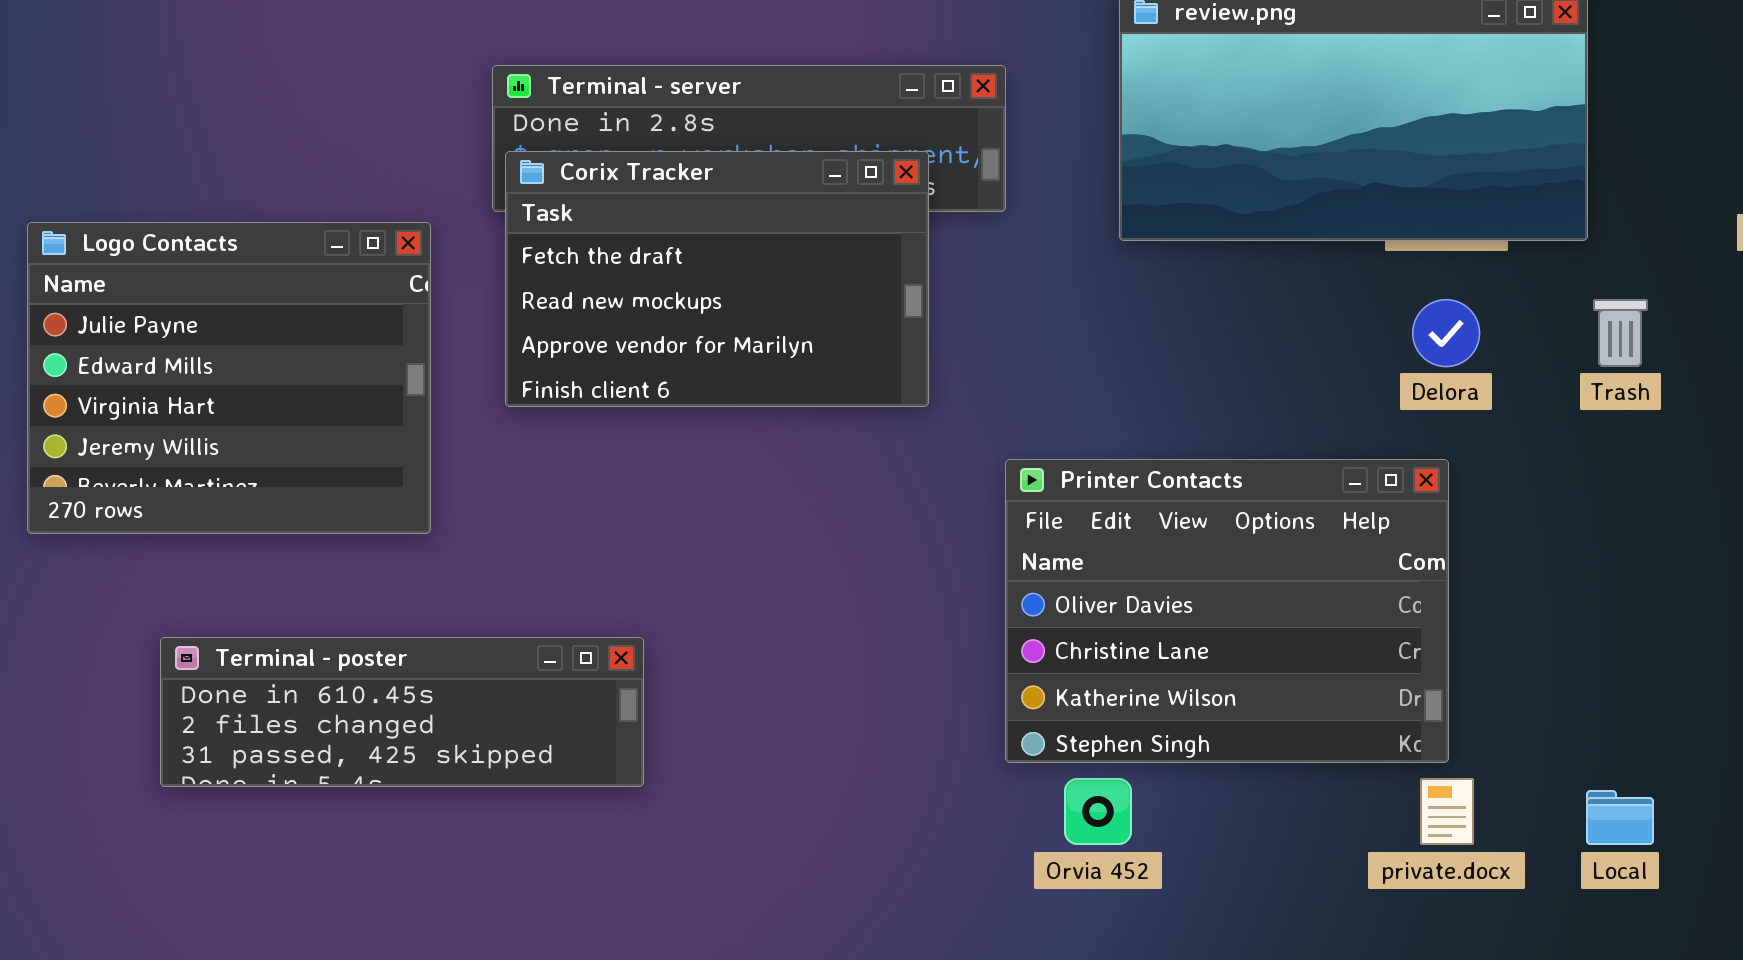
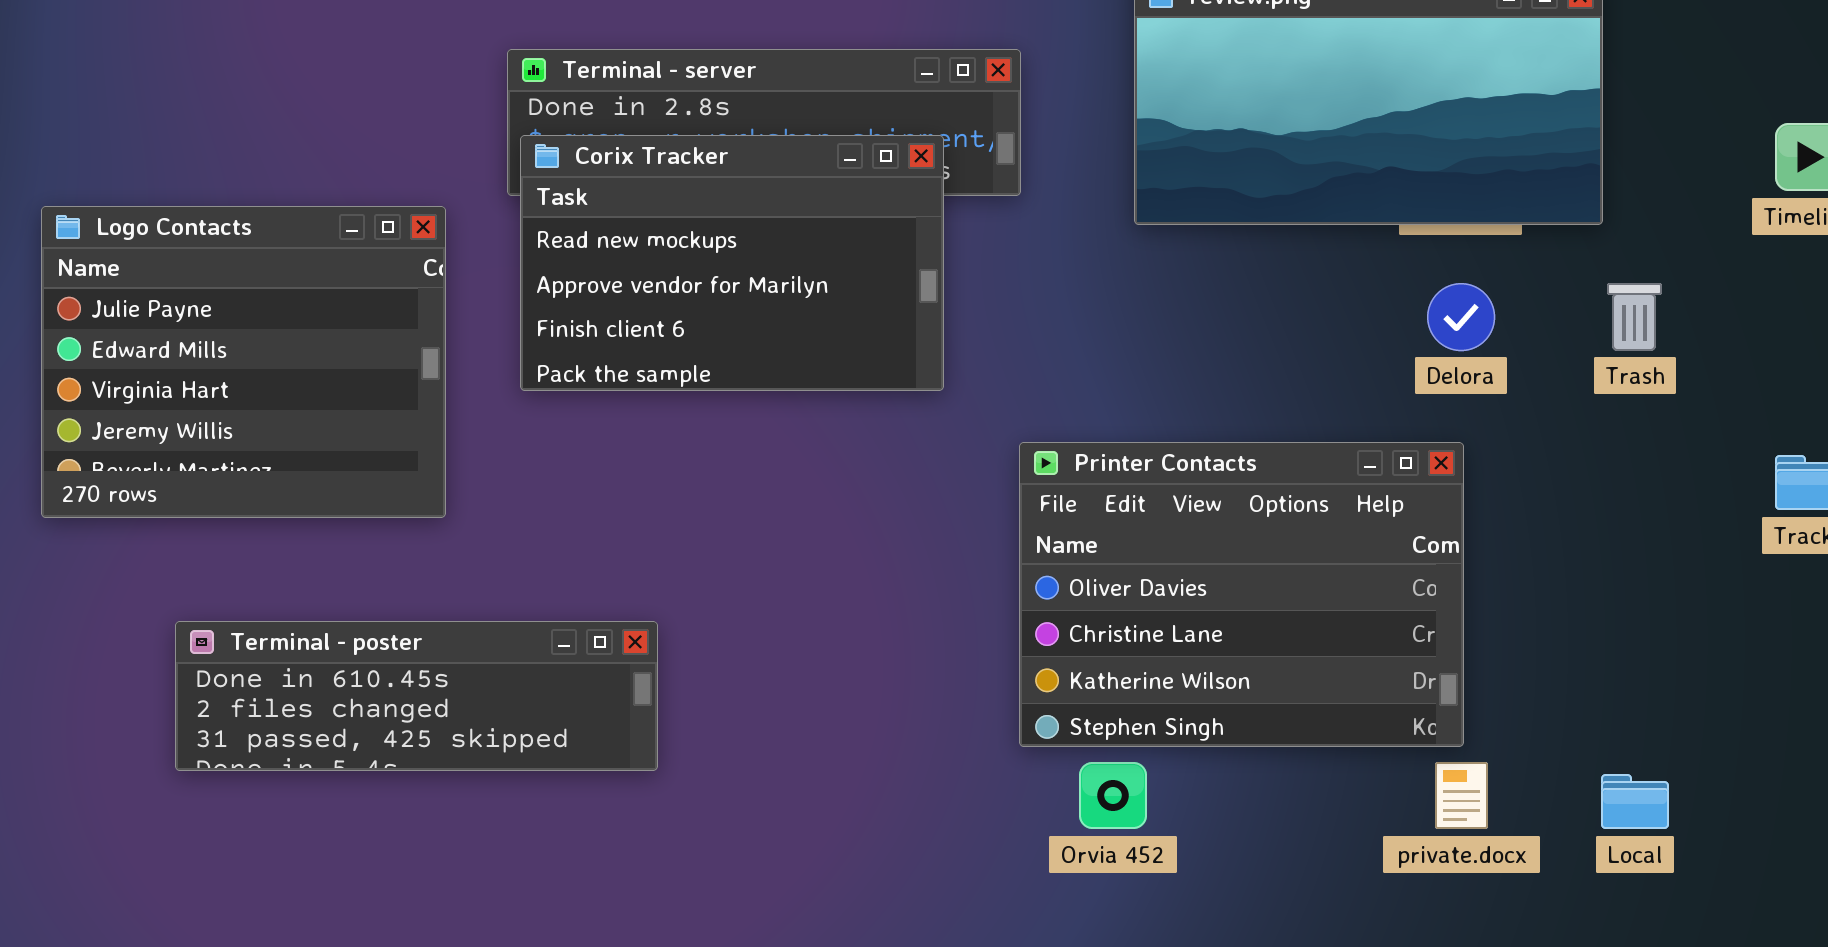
Corix Tracker: [505,151,929,407] -> [520,135,944,391], scrolled down 1 row

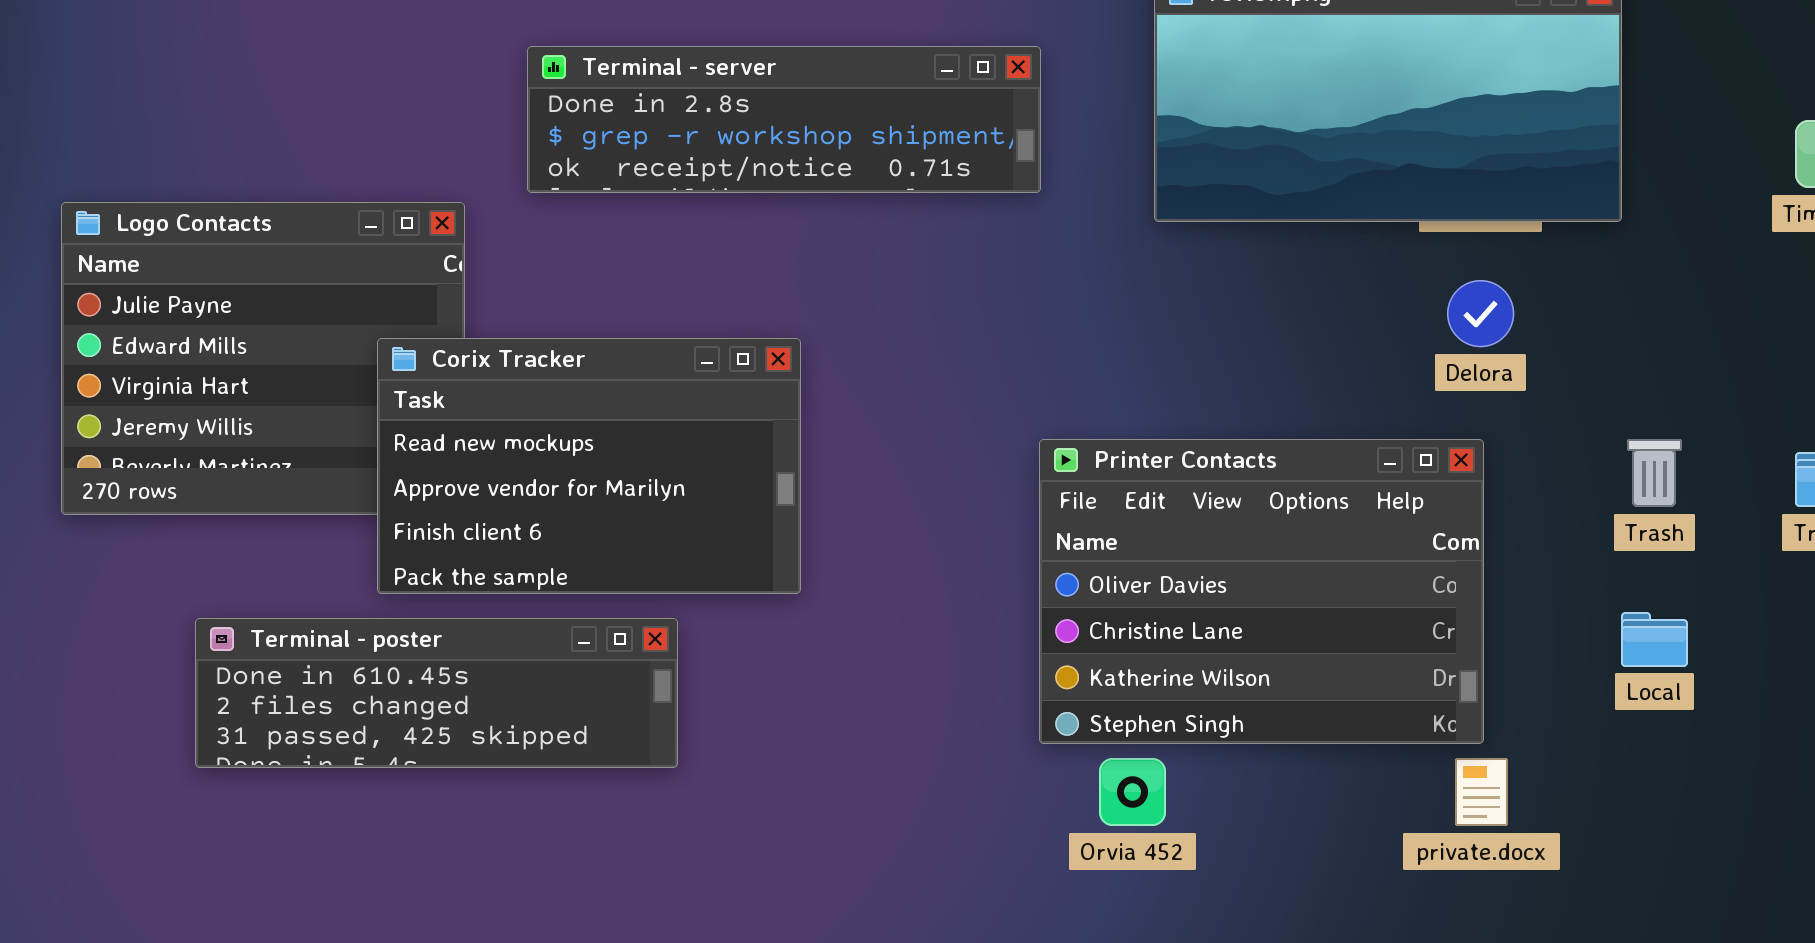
Corix Tracker: [520,135,944,391] -> [377,338,801,594], moved
Trash: [1607,283,1662,351] -> [1627,439,1682,507], moved
Local: [1601,774,1669,829] -> [1621,612,1688,667], moved

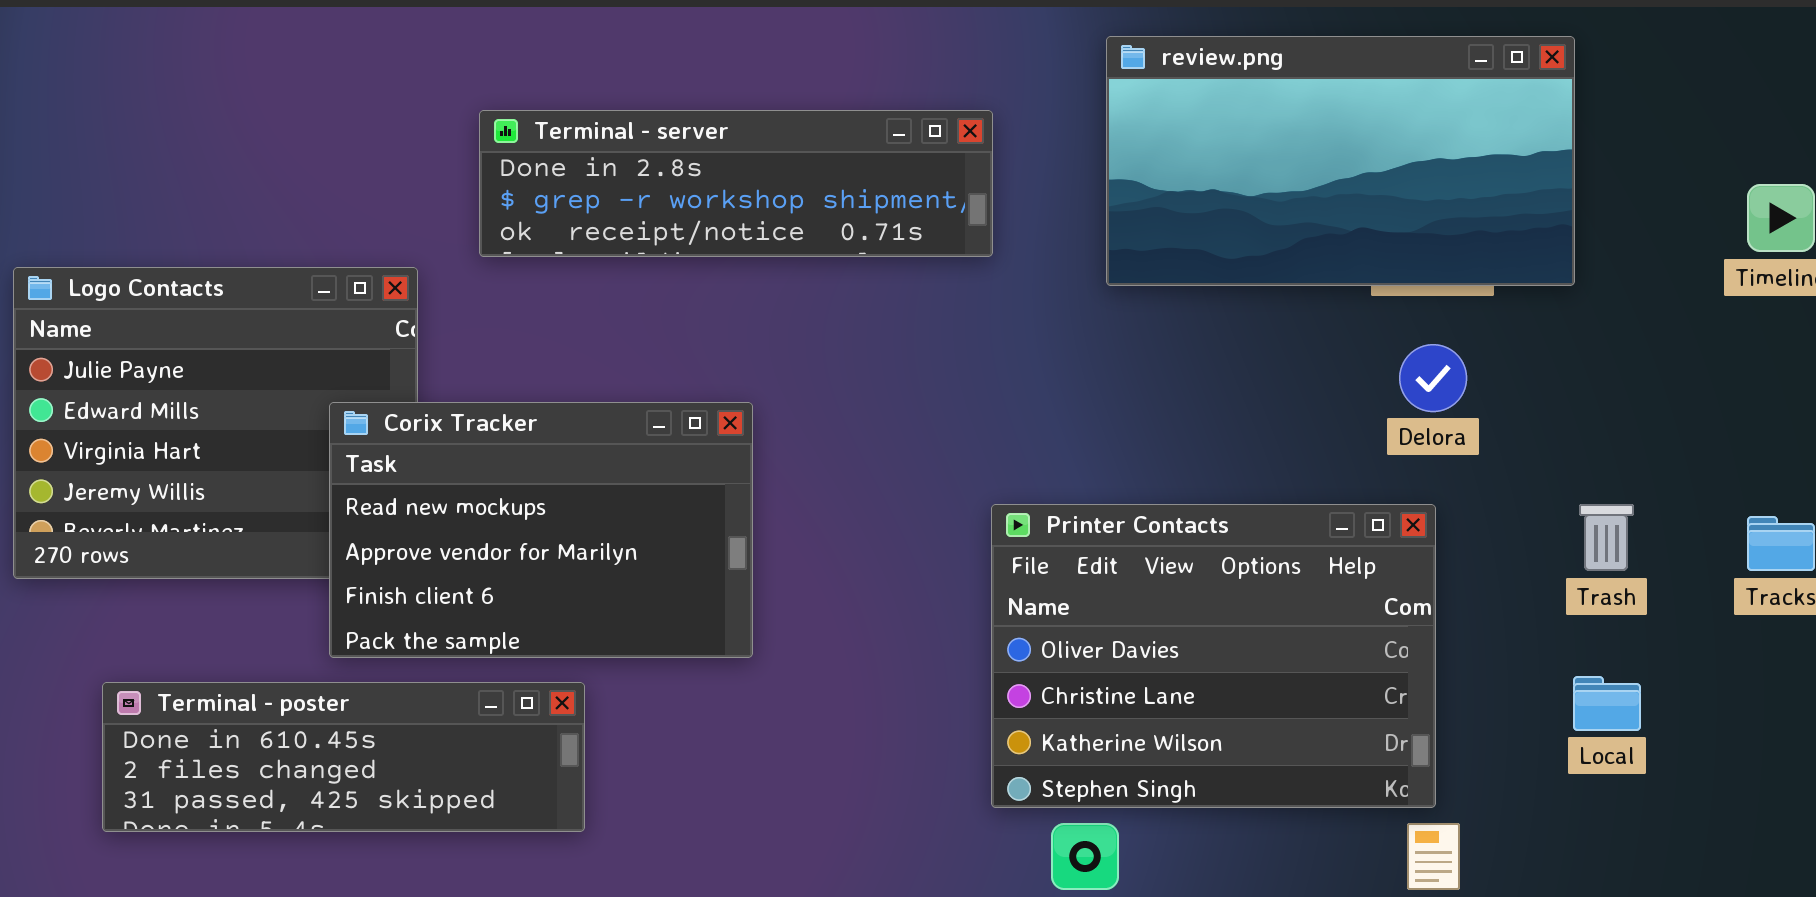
Terminal - poster: [195,618,678,768] -> [102,682,585,832], moved

